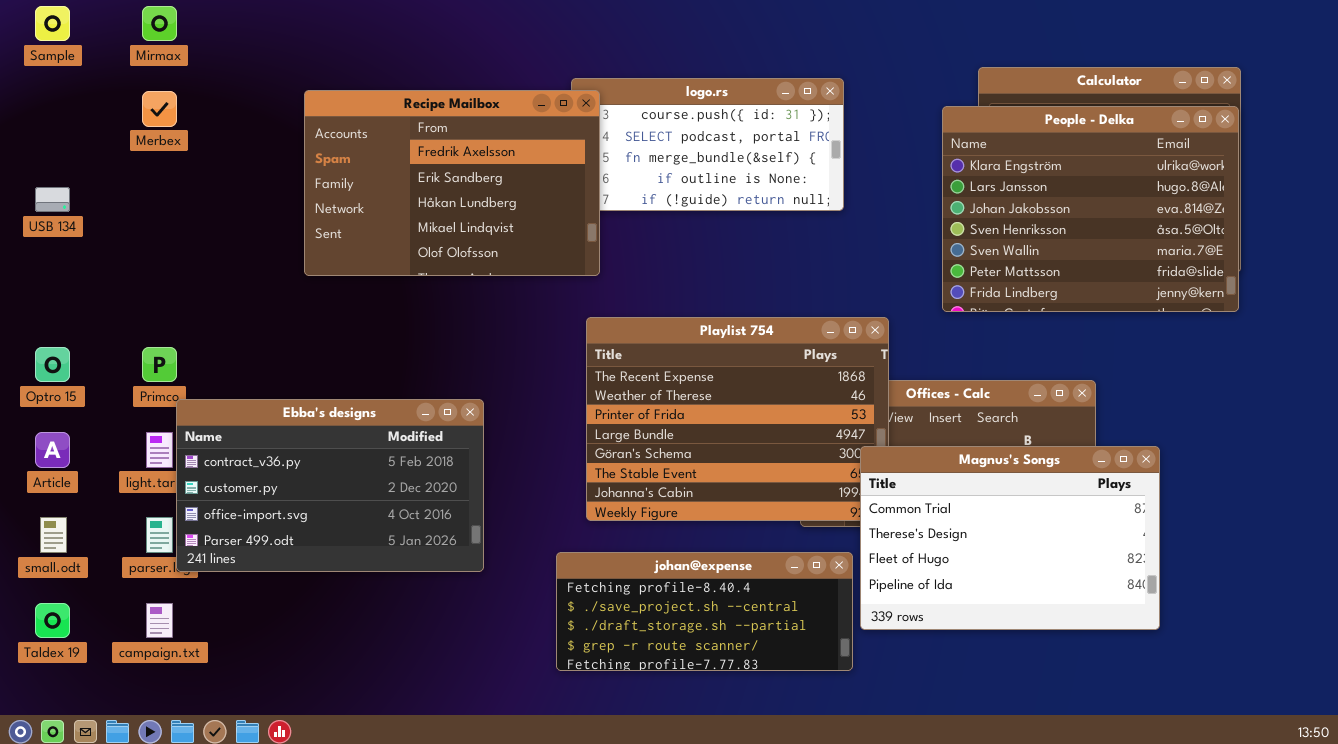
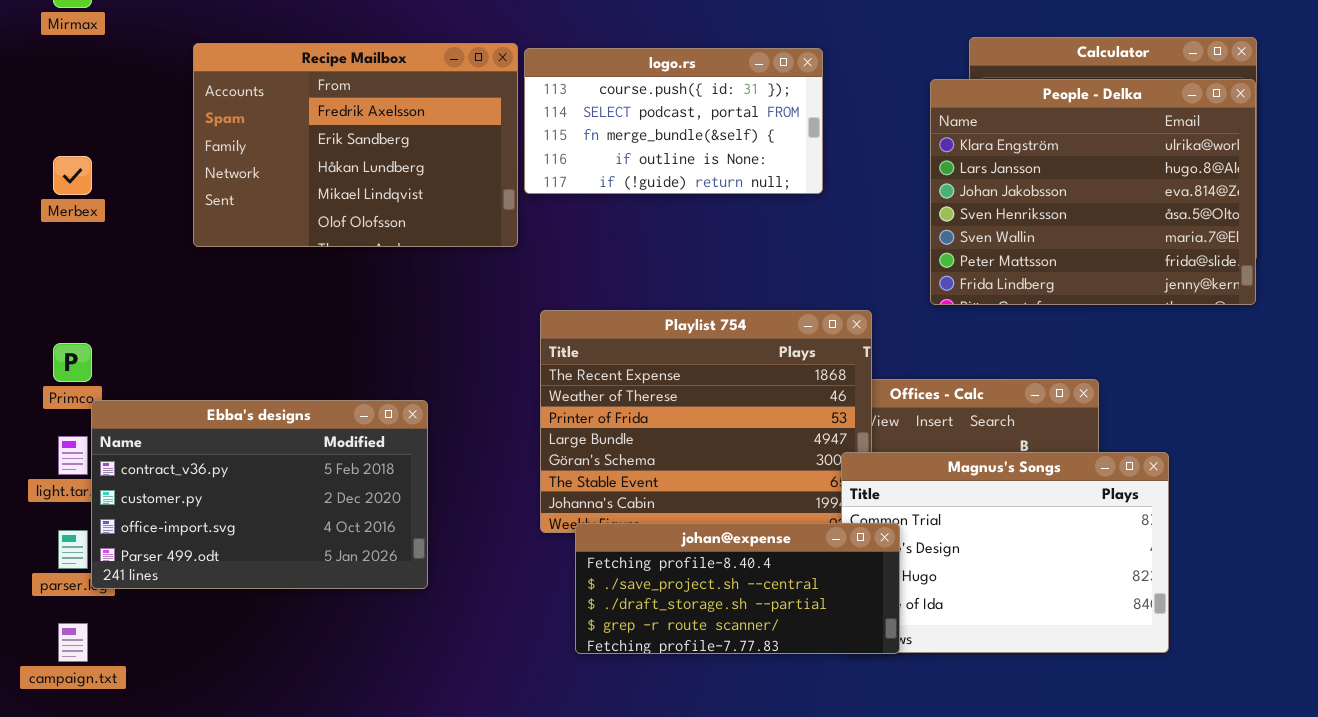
Recipe Mailbox: [304,90,600,276] -> [193,43,518,247], moved
Merbex: [142,91,177,127] -> [53,156,92,195], moved
johan@expense: [556,552,853,671] -> [575,523,900,654], moved

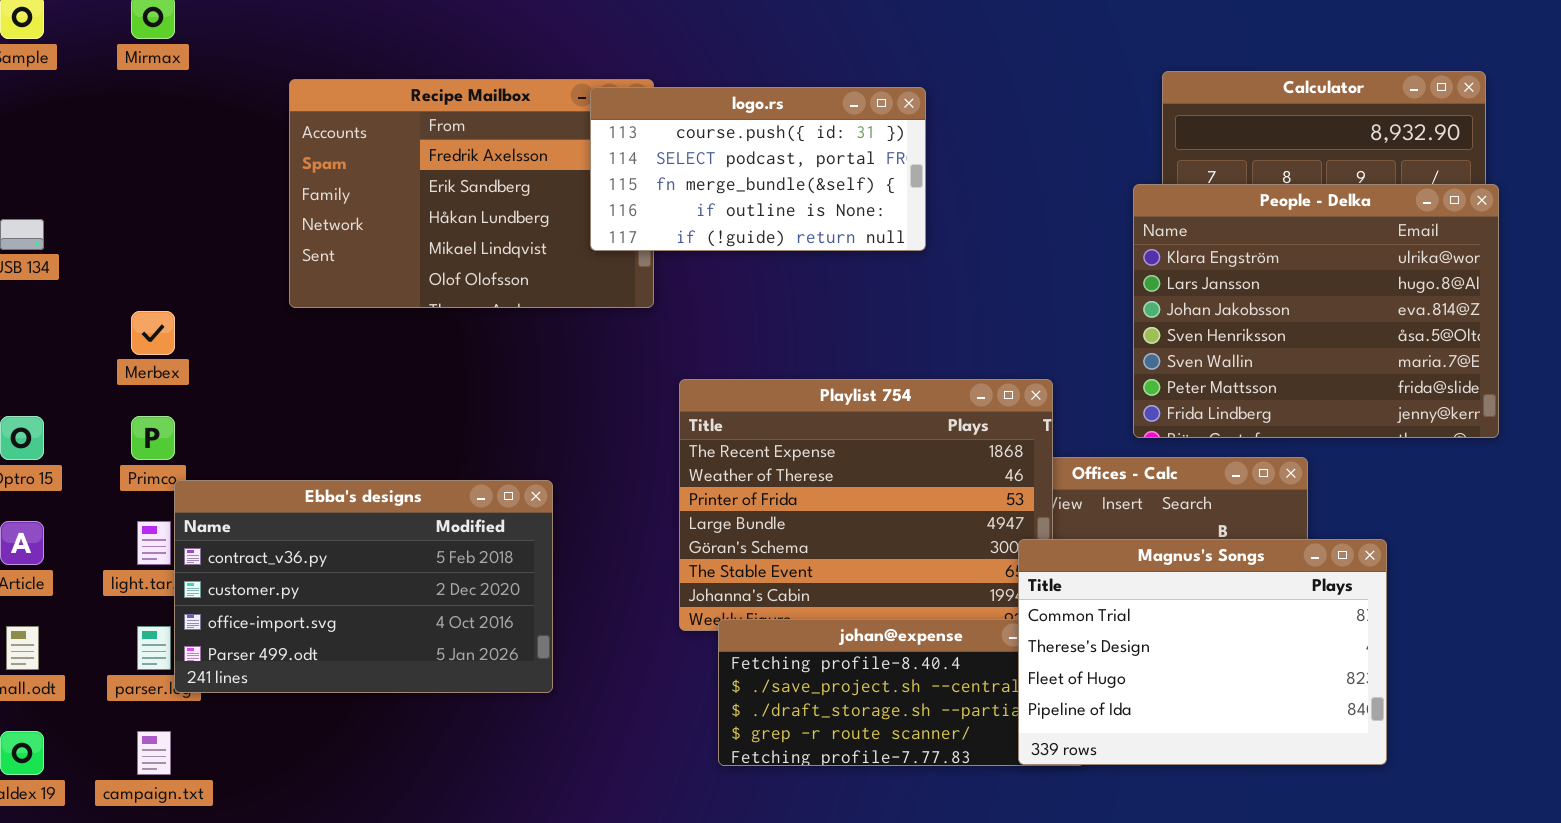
logo.rs: [524,48,823,194] -> [590,87,926,251], moved
People - Delka: [930,79,1256,305] -> [1133,184,1499,438], moved
Merbex: [53,156,92,195] -> [131,311,175,355], moved
Magnus's Songs: [841,452,1169,653] -> [1018,539,1387,765], raised

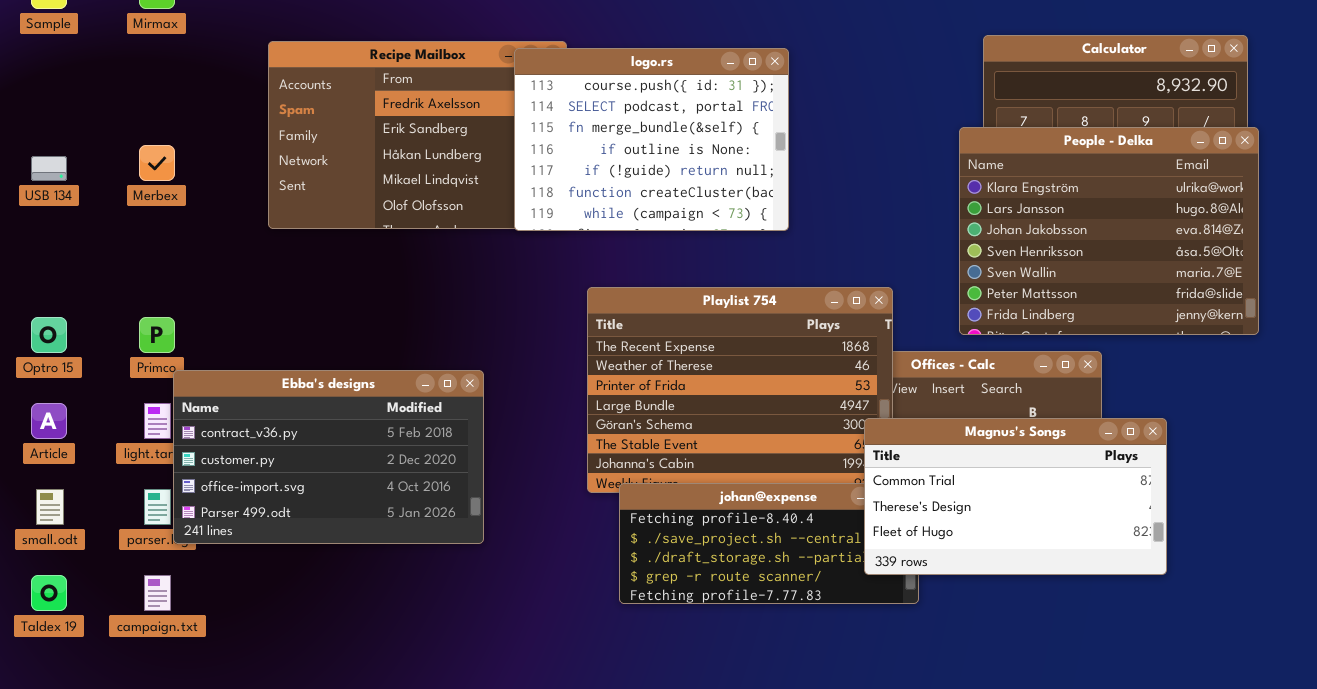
logo.rs: [590,87,926,251] -> [514,48,789,231], resized
Merbex: [131,311,175,355] -> [139,145,175,181], moved
Magnus's Songs: [1018,539,1387,765] -> [864,418,1167,575], resized

